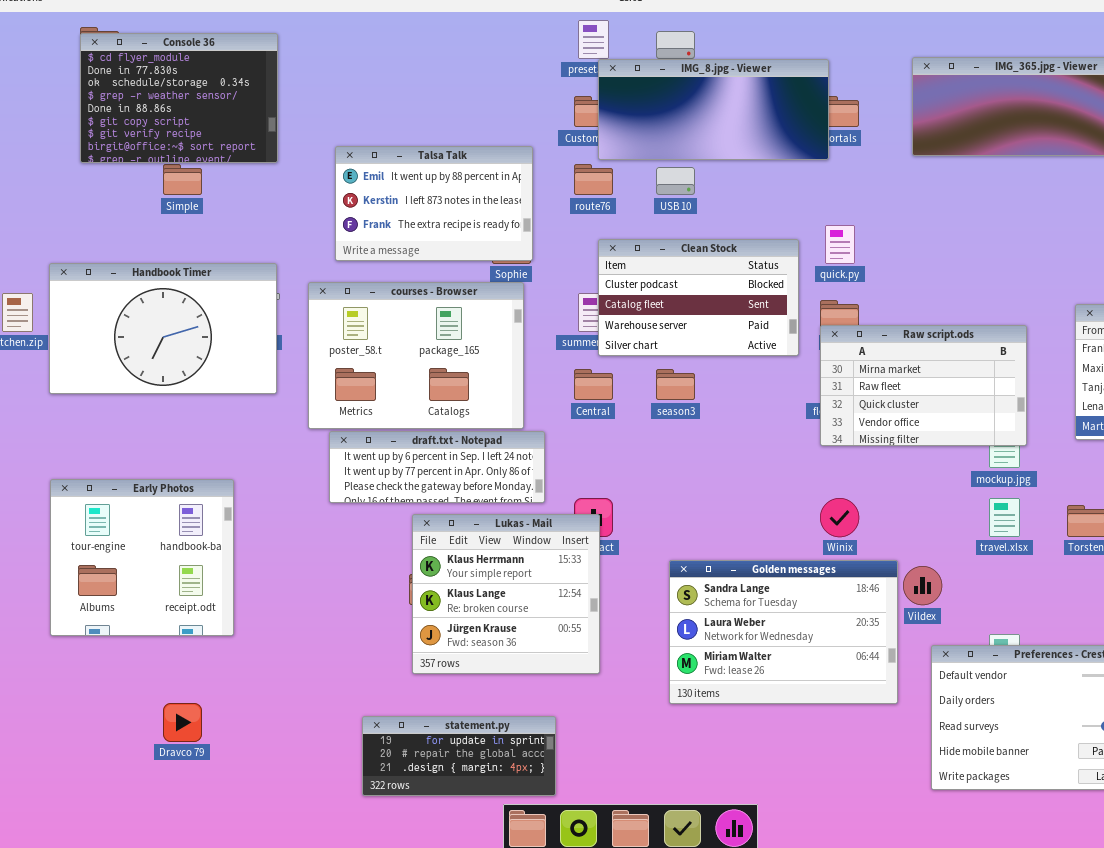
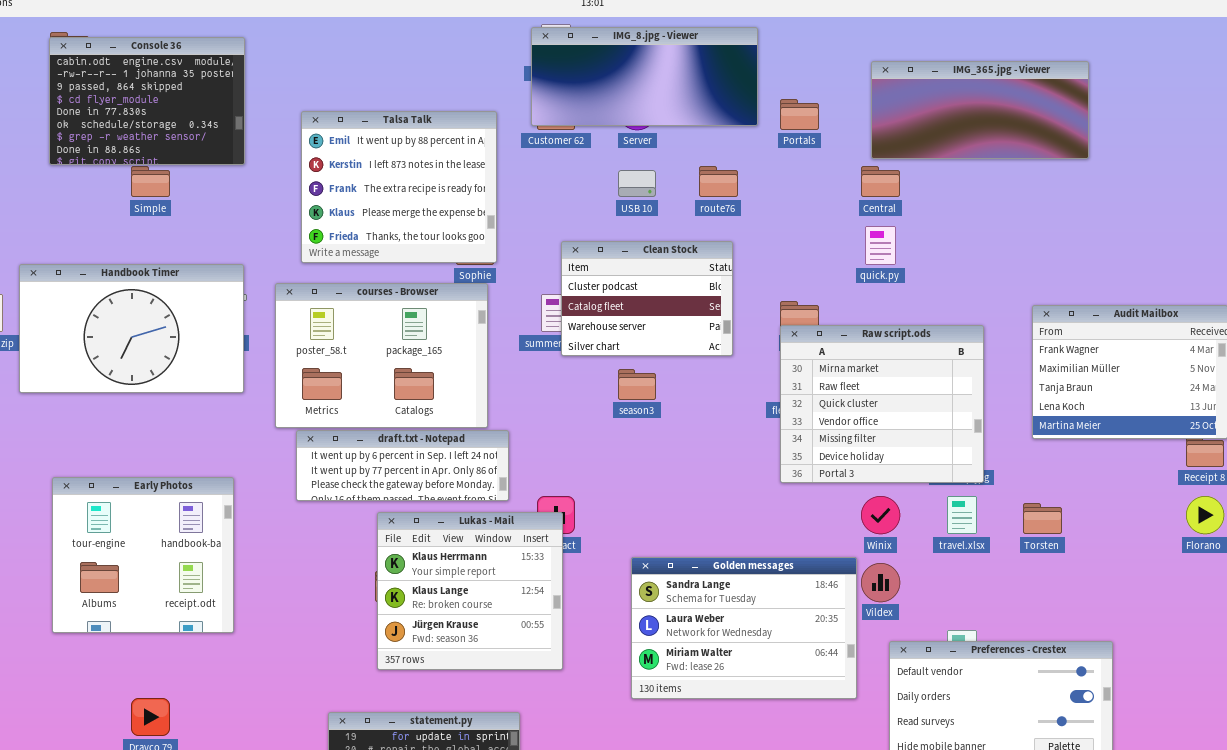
Console 36: [80,33,278,163] -> [49,37,245,165], scrolled up 3 rows
IMG_8.jpg - Viewer: [598,59,829,160] -> [531,27,758,126], moved
Talsa Talk: [335,146,533,261] -> [301,111,497,263], resized
route76: [574,164,613,195] -> [699,166,738,197], moved
quick.py: [825,225,855,264] -> [865,226,896,265], moved
Clean Stock: [598,239,799,356] -> [561,241,733,356], resized
Raw script.ods: [820,325,1027,446] -> [780,325,984,483], resized
Central: [574,369,613,400] -> [861,166,900,197], moved
Early Photos: [50,479,234,636] -> [52,477,234,633], moved
Winix: [820,498,859,537] -> [861,496,900,534], moved

